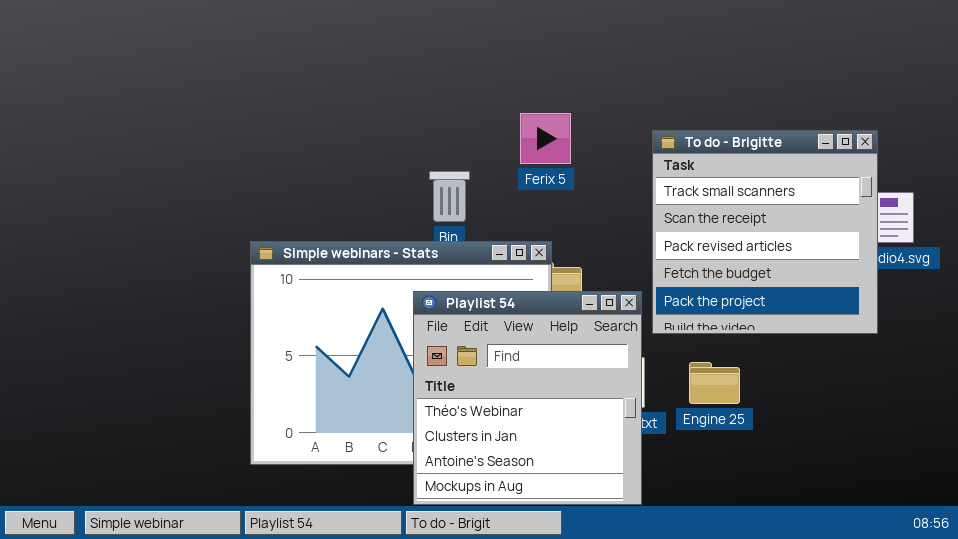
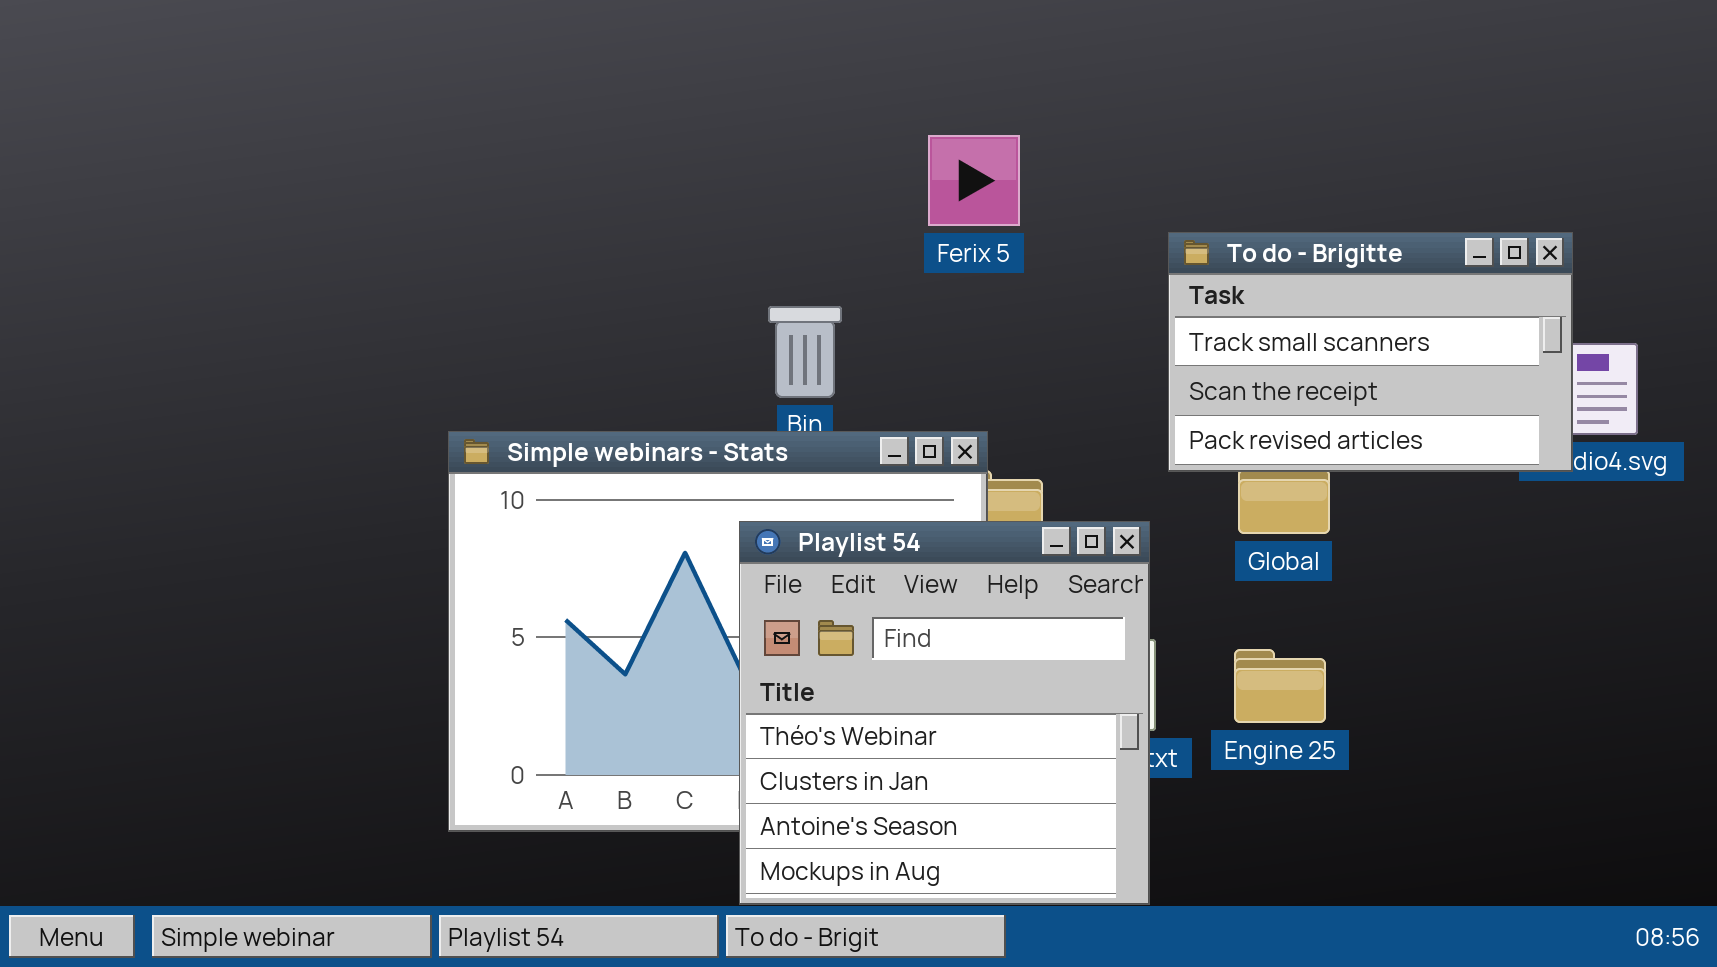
Ferix 5: [520,113,571,164] -> [928,135,1020,226], moved
To do - Brigitte: [652,130,878,334] -> [1168,232,1573,472], resized

